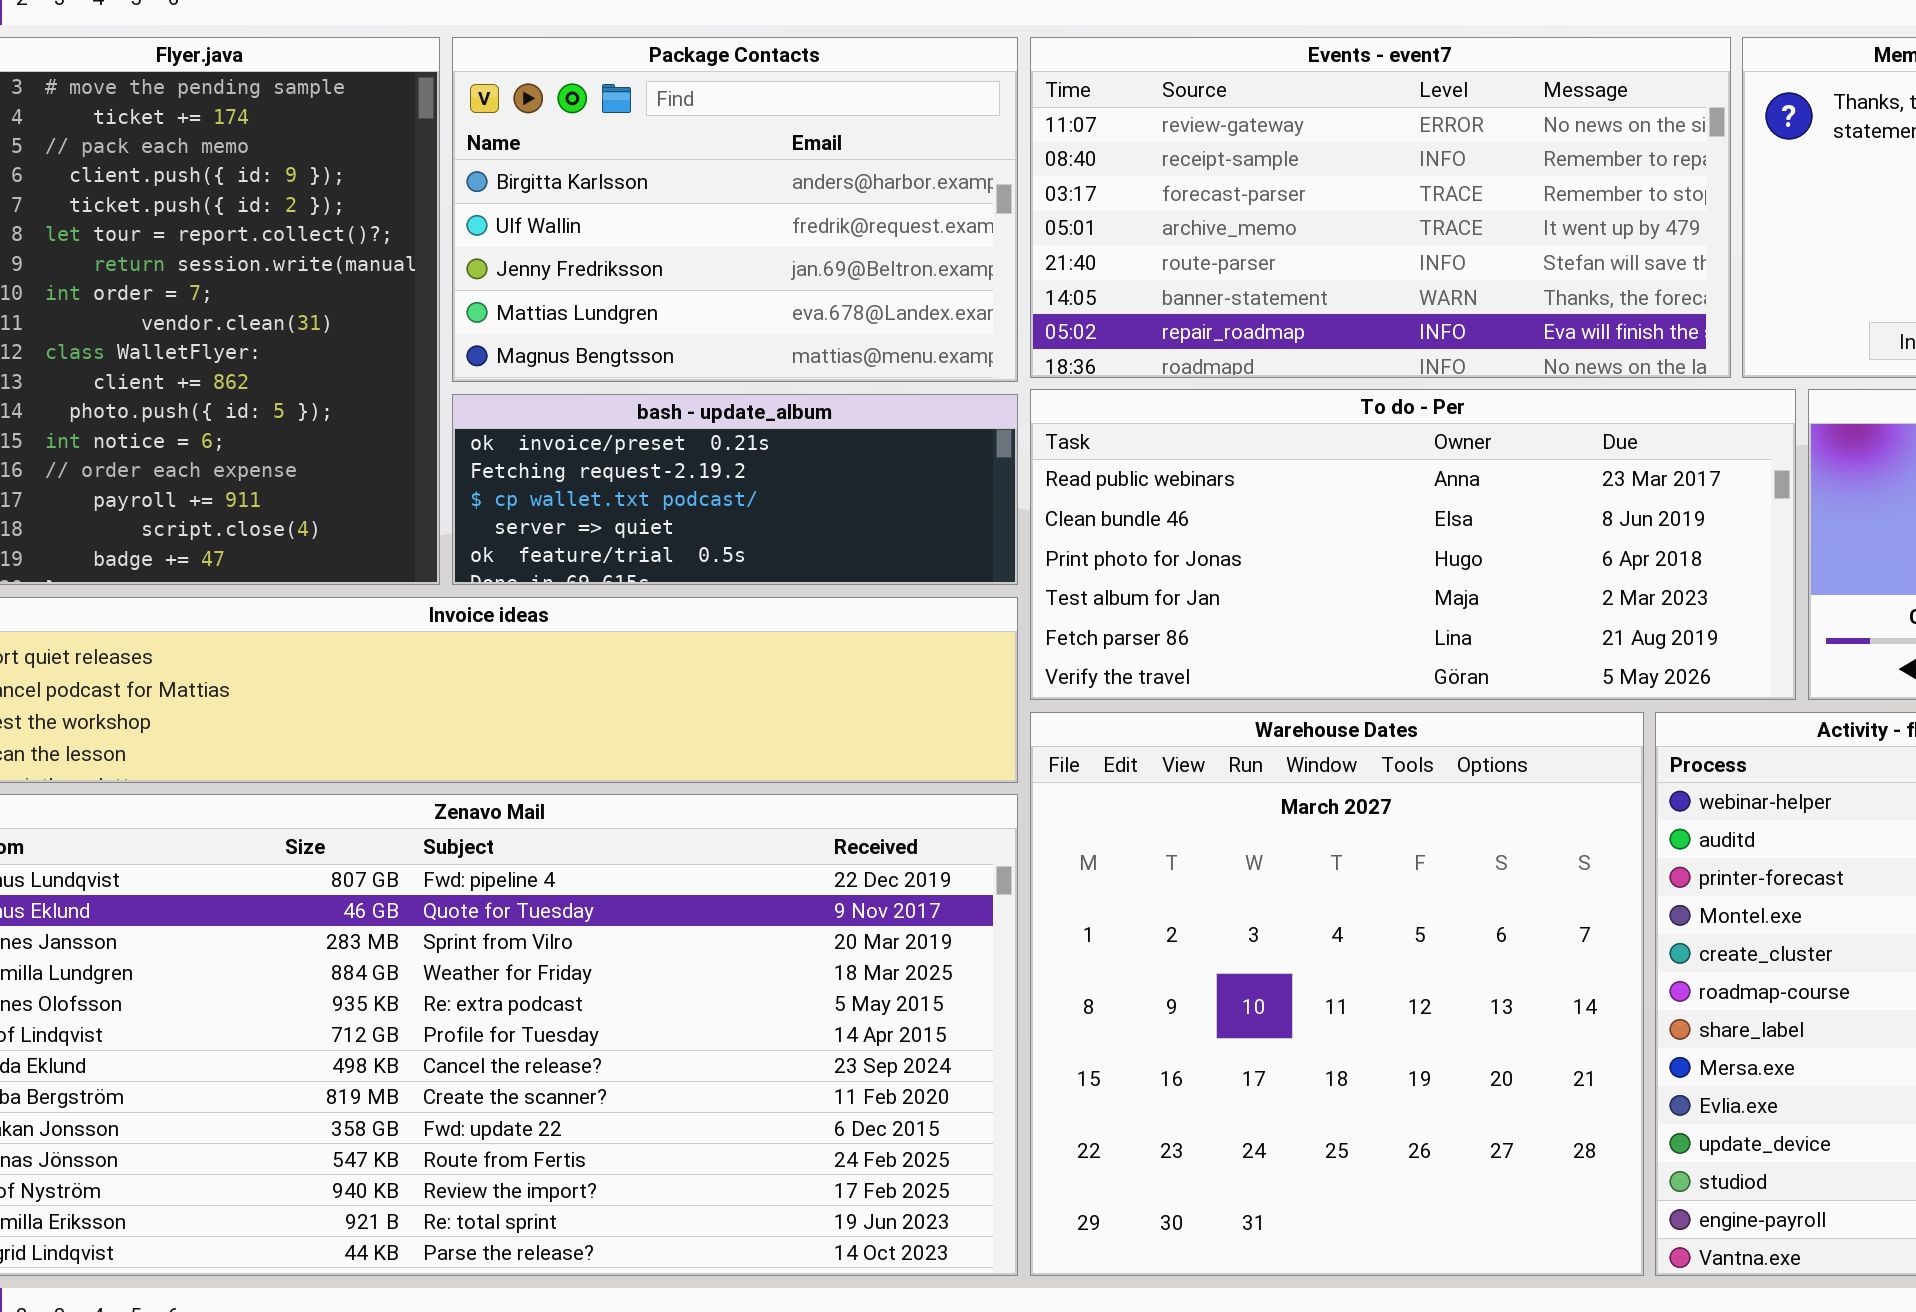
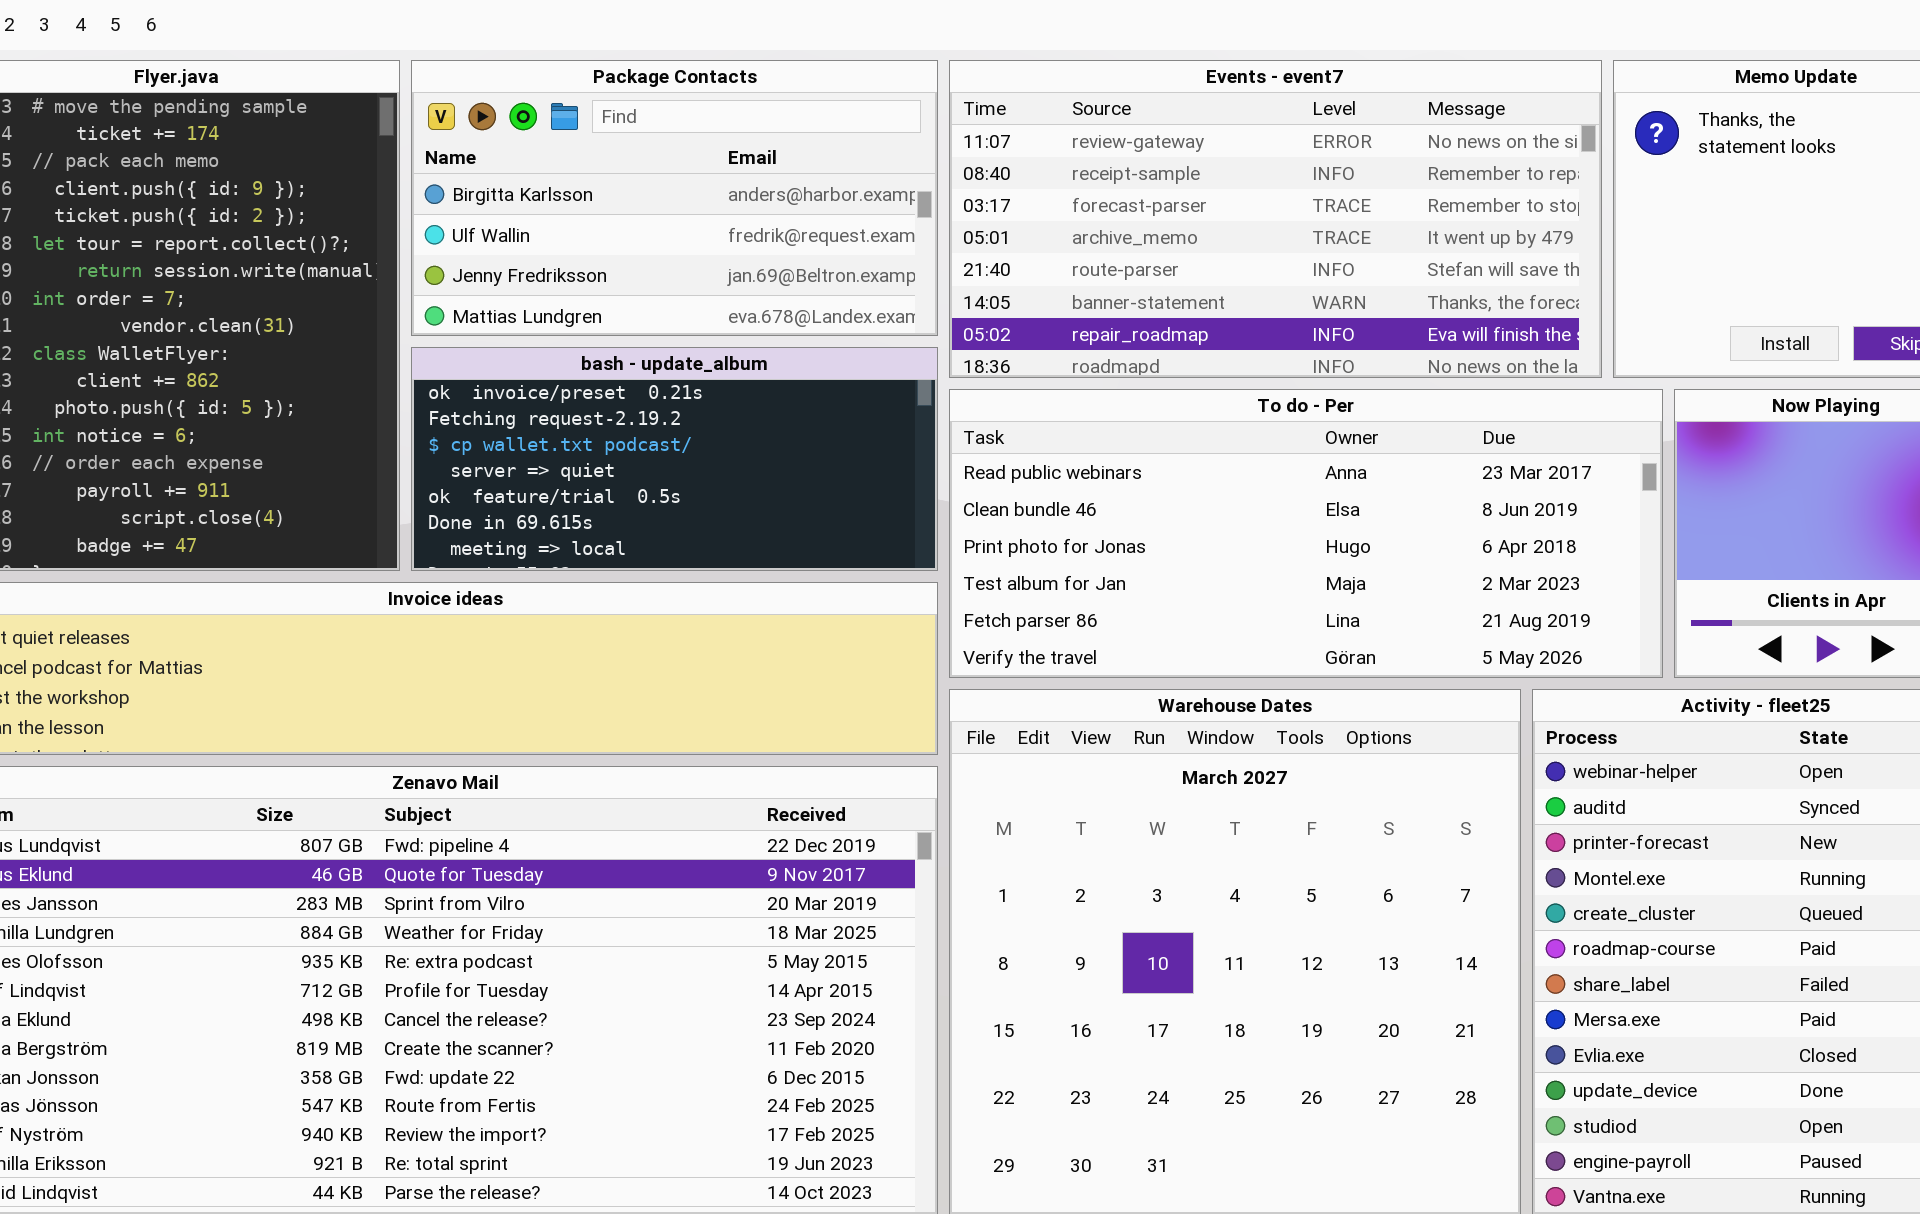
Package Contacts: [452,37,1018,382] -> [411,60,938,336], resized
bash - update_album: [452,394,1018,585] -> [411,347,938,571], resized

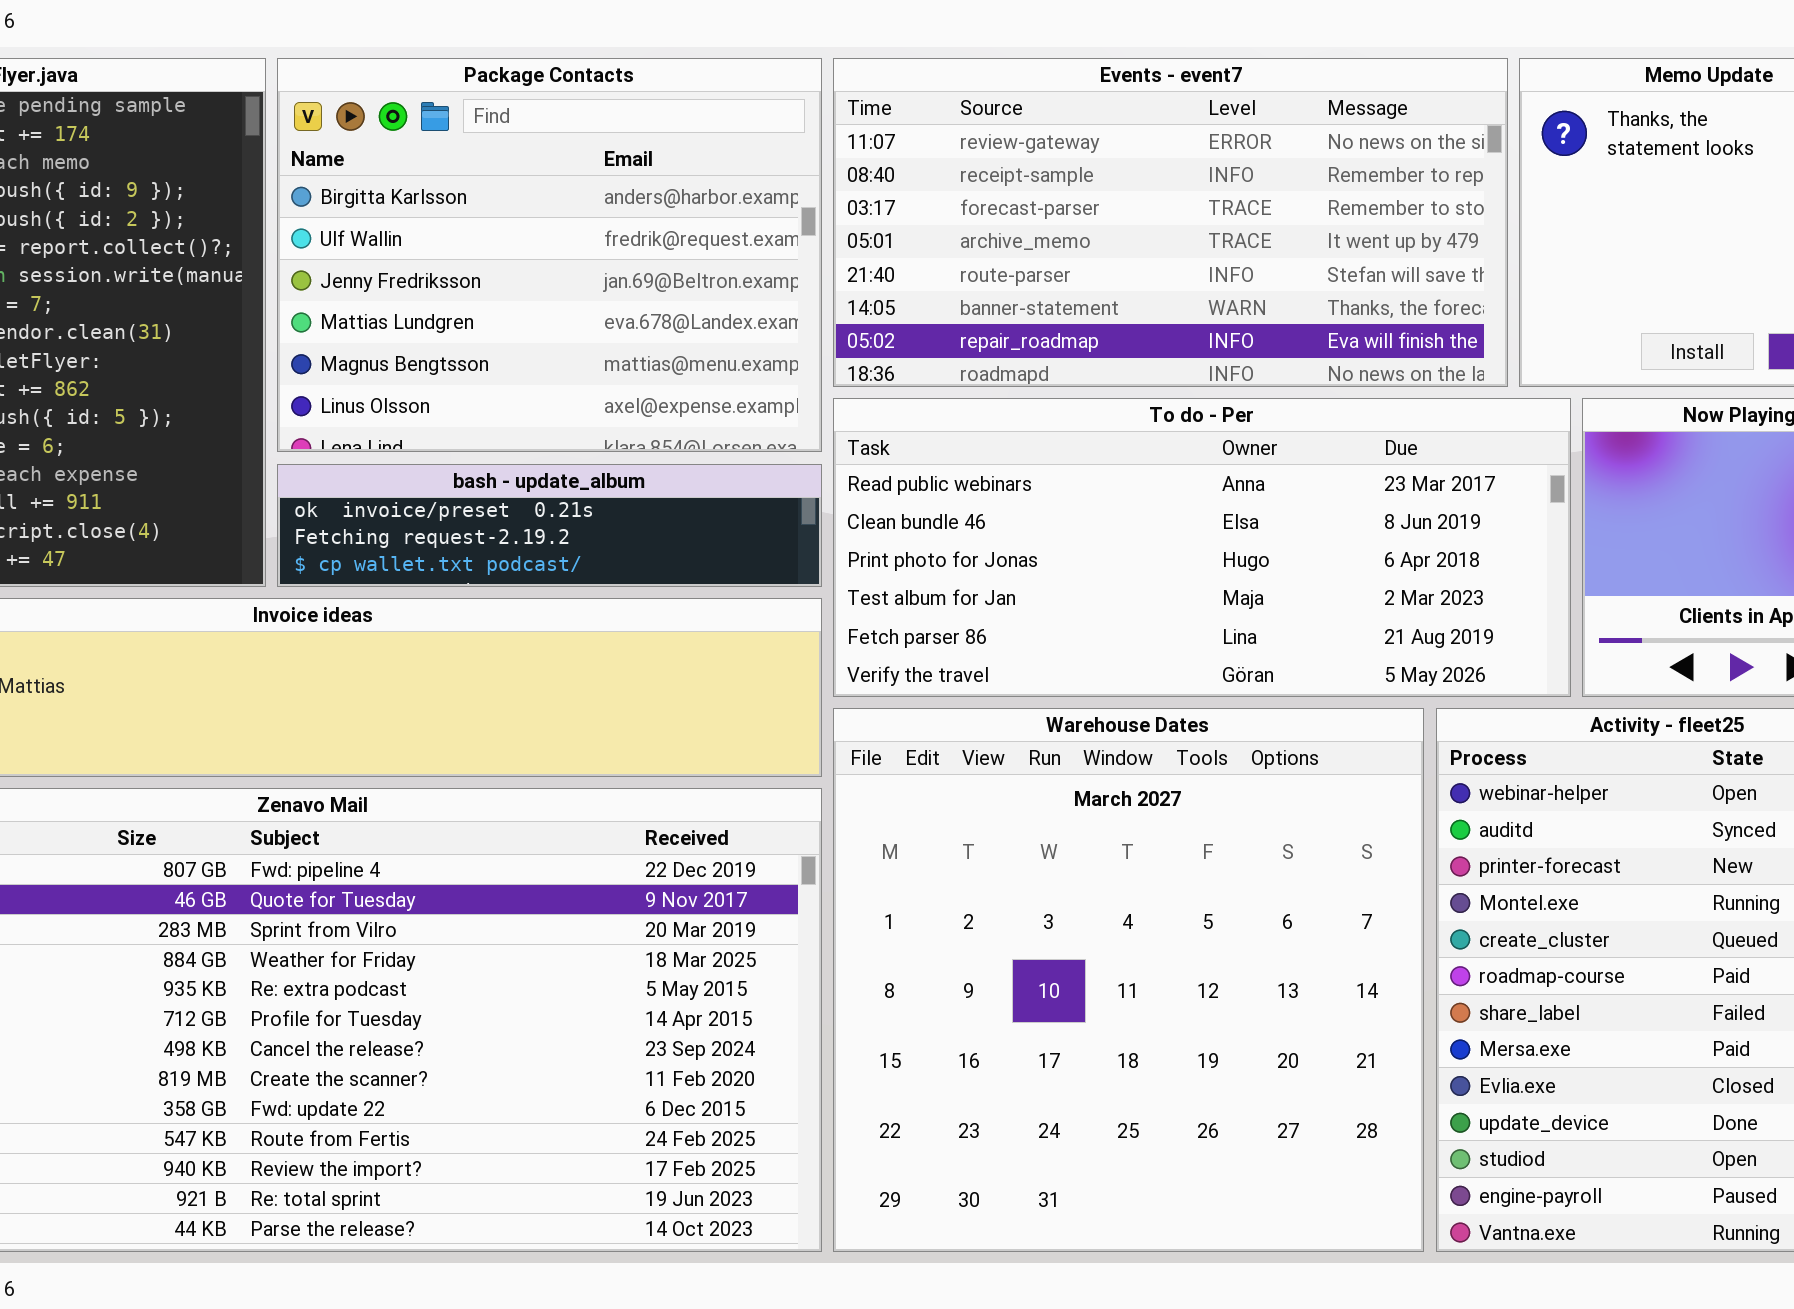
Package Contacts: [411,60,938,336] -> [277,58,822,452], resized
bash - update_album: [411,347,938,571] -> [277,464,822,587], resized

